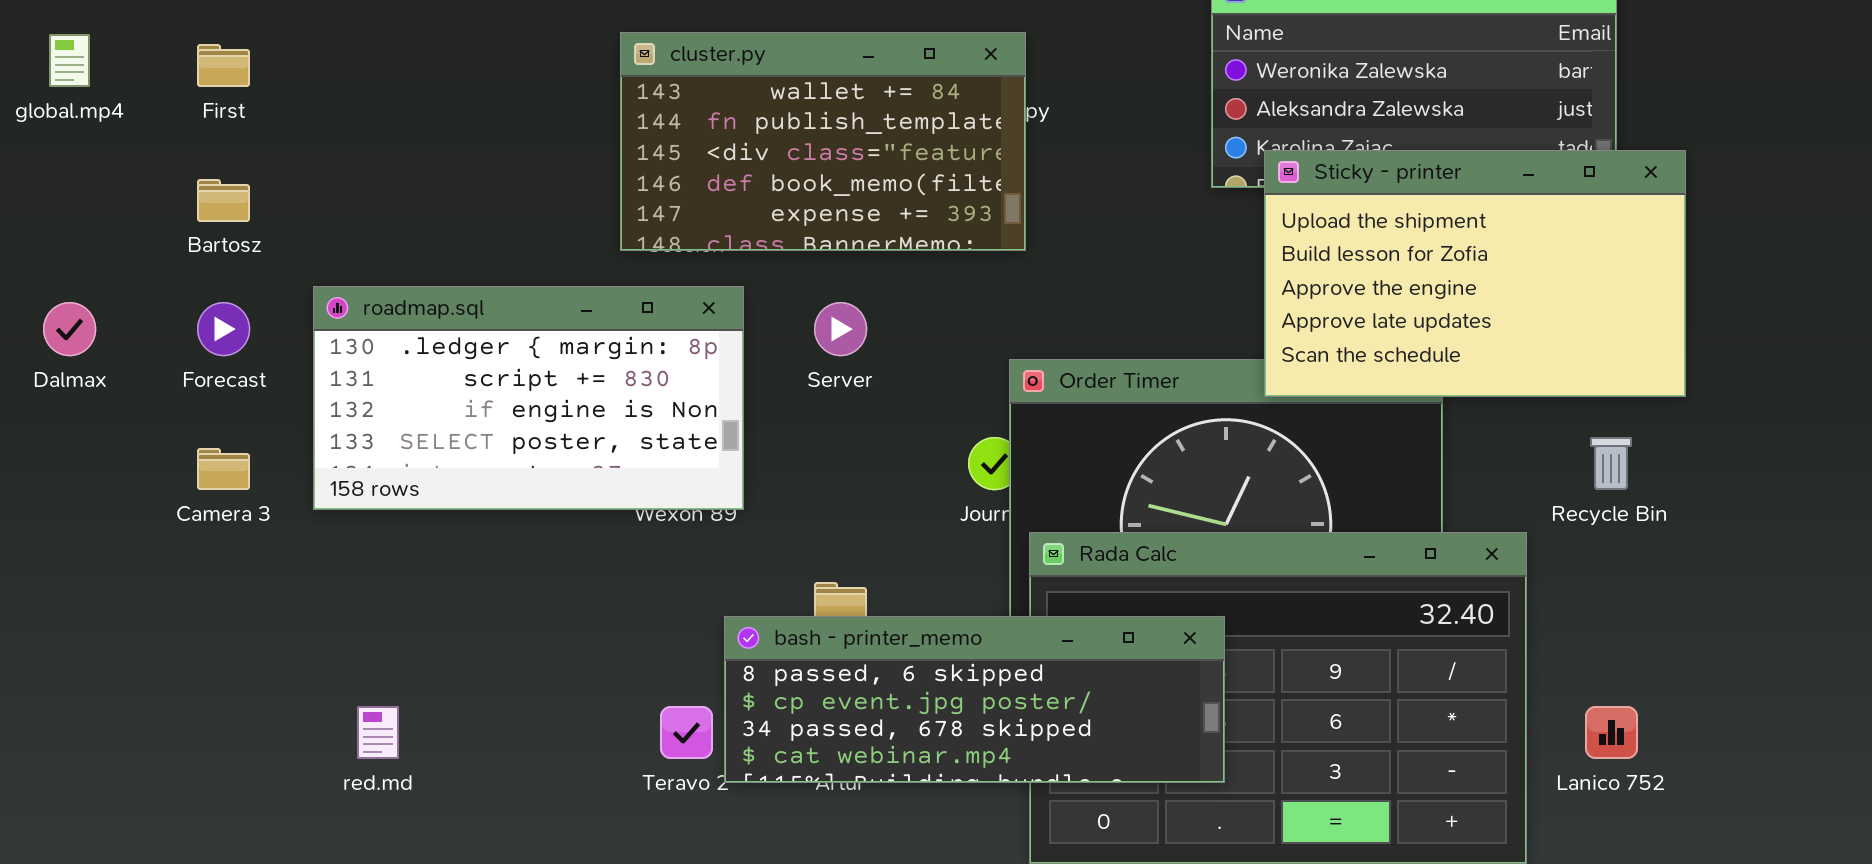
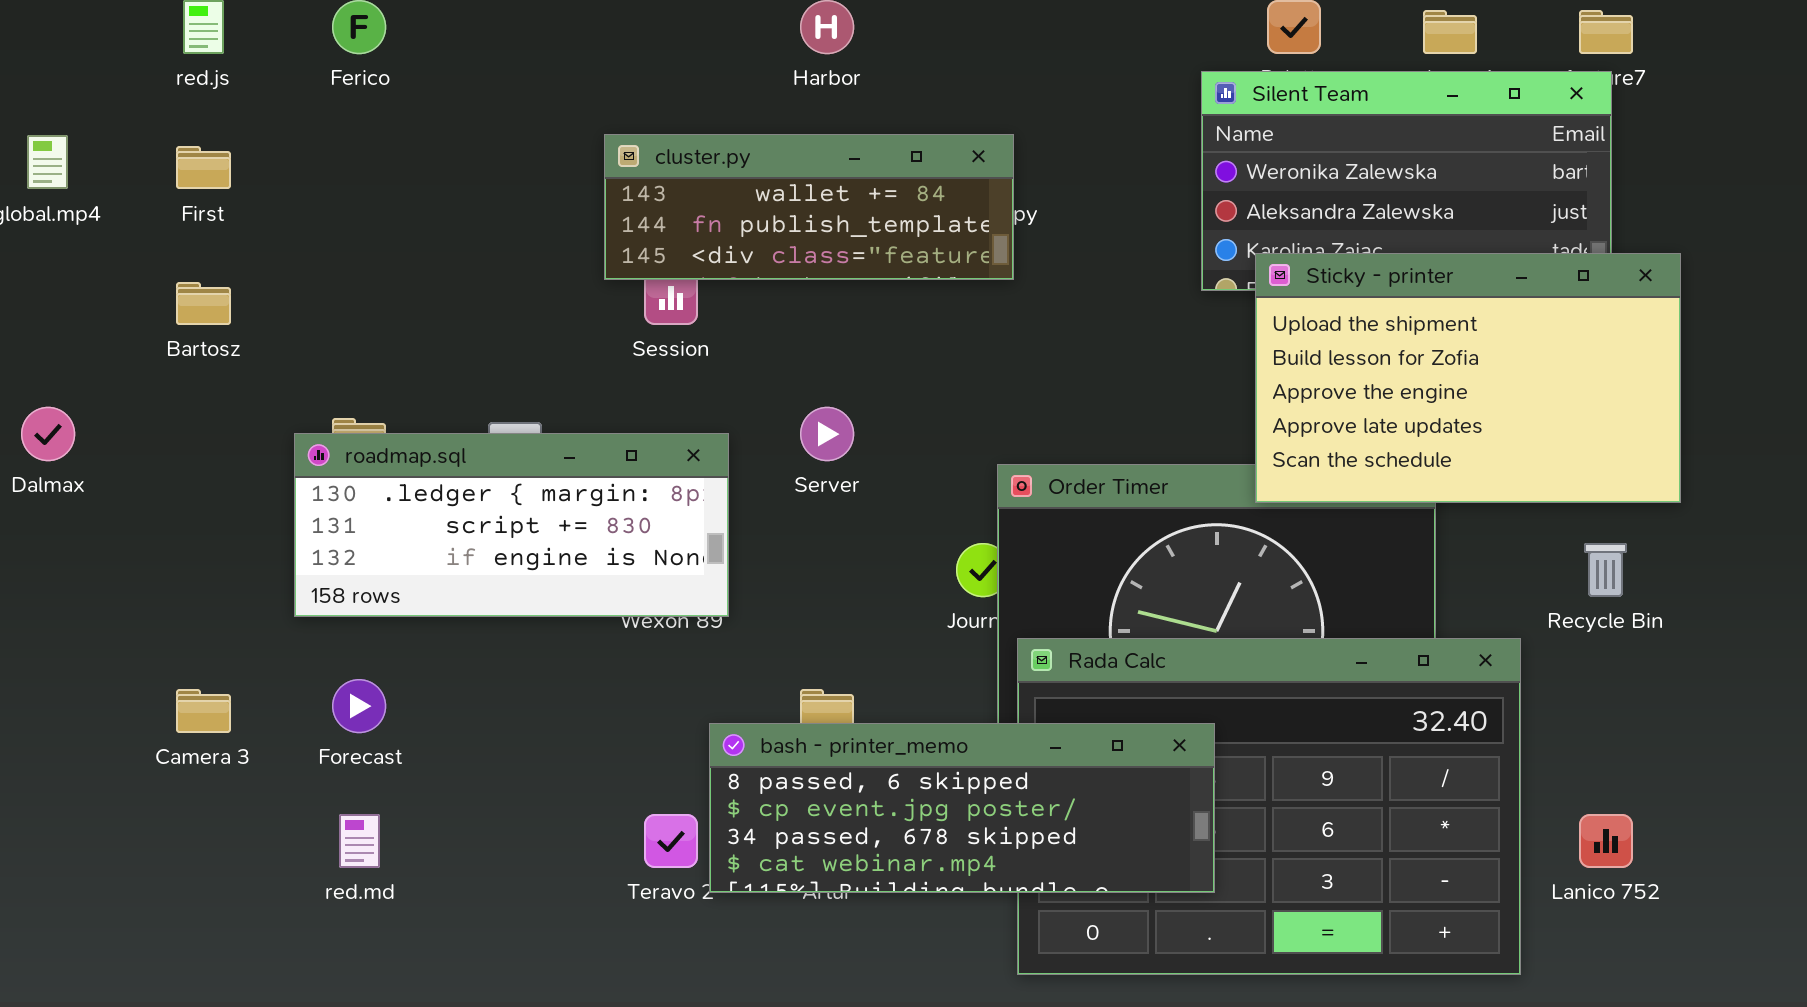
cluster.py: [620,32,1026,251] -> [604,134,1014,280], resized
roadmap.sql: [313,286,744,510] -> [294,433,729,617], resized
Forecast: [197,302,250,356] -> [332,679,386,733], moved
Camera 3: [197,448,250,490] -> [176,689,231,733], moved

